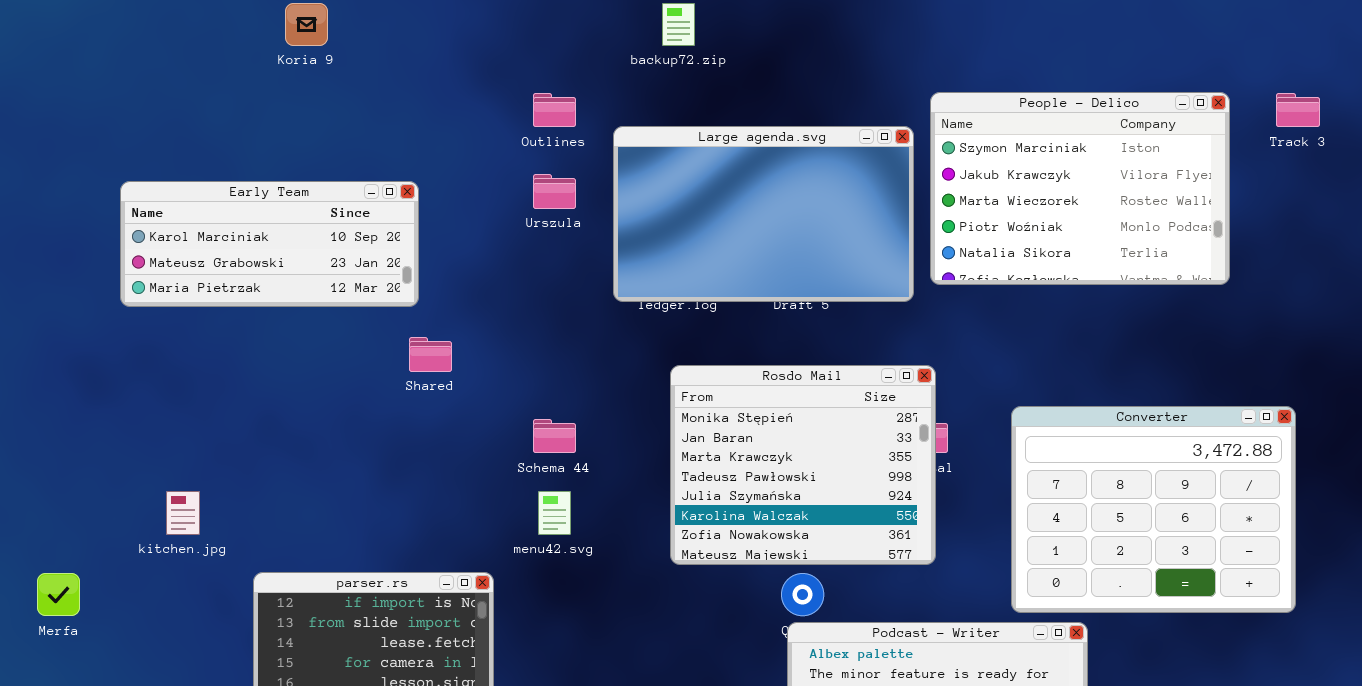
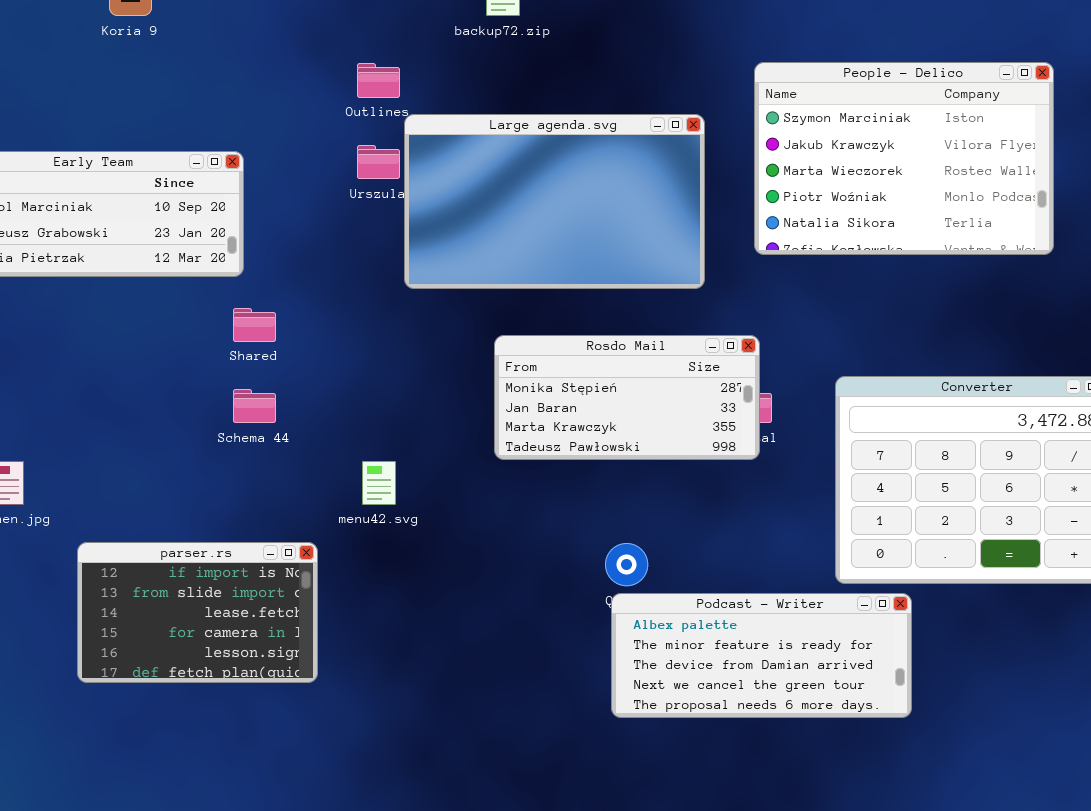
Large agenda.svg: [613,126,914,302] -> [404,114,705,289], moved
Rosdo Mail: [670,365,936,565] -> [494,335,760,460], resized
Schema 44: [533,419,576,453] -> [233,389,276,423], moved

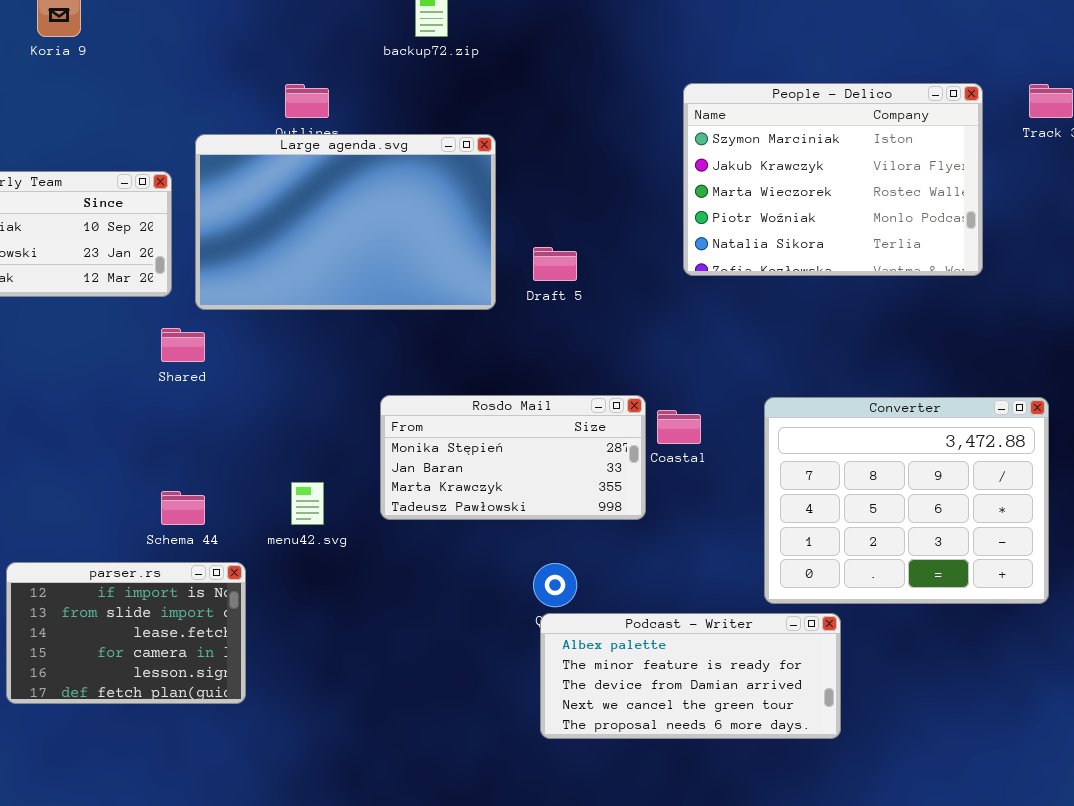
Large agenda.svg: [404,114,705,289] -> [195,134,496,310], moved
Rosdo Mail: [494,335,760,460] -> [380,395,646,520], moved
Schema 44: [233,389,276,423] -> [161,491,205,525], moved

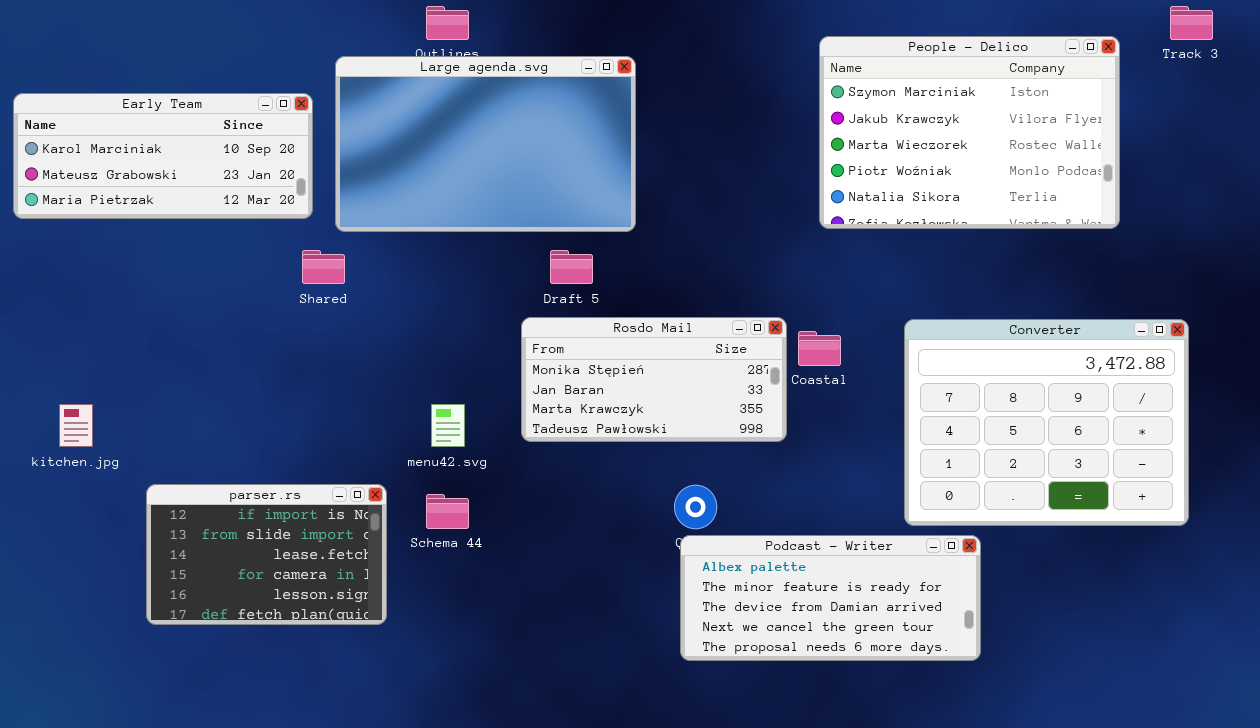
People - Delico: [683,83,983,276] -> [819,36,1120,229], moved
Draft 5: [533,247,577,281] -> [550,250,593,284], moved
Schema 44: [161,491,205,525] -> [426,494,469,529], moved

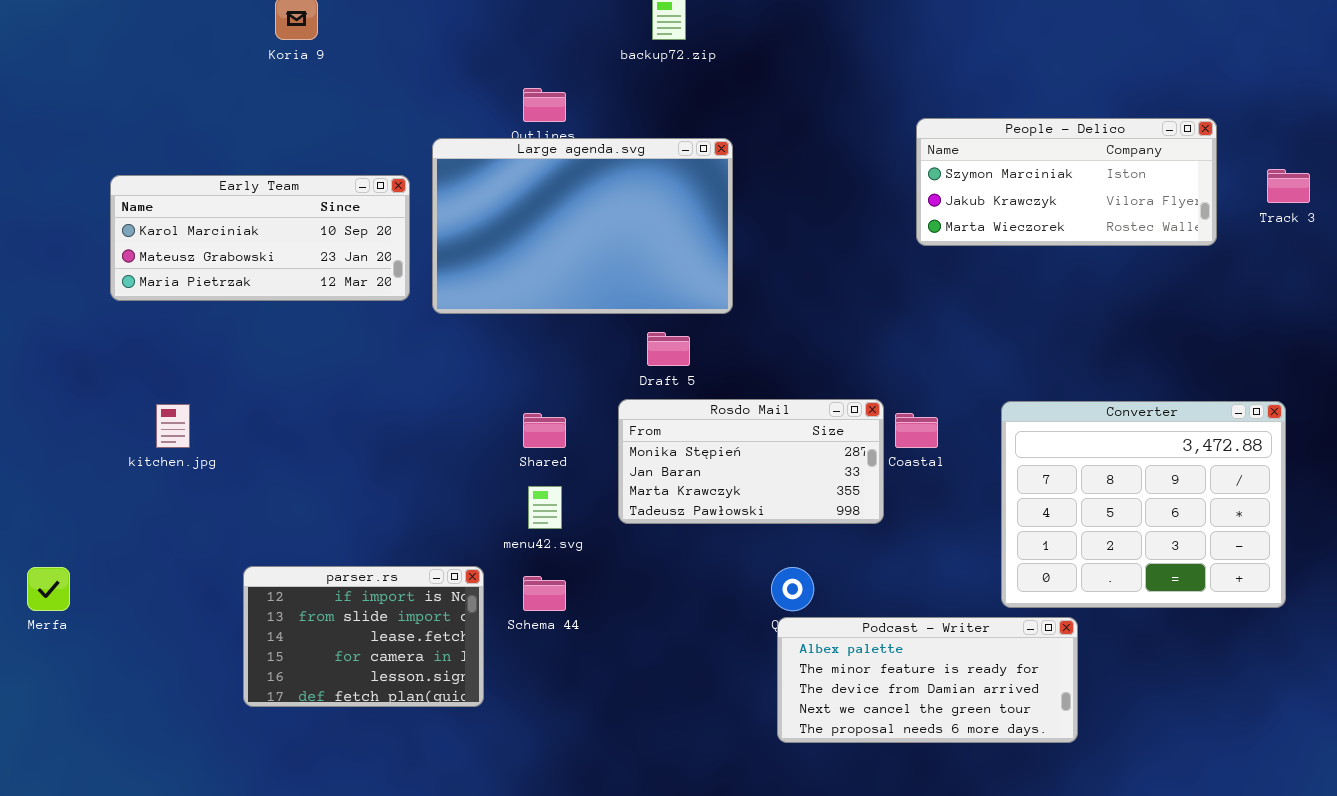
Track 3: [1170,6,1213,40] -> [1267,169,1310,203], moved
People - Delico: [819,36,1120,229] -> [916,118,1217,246], resized
Shared: [302,250,345,284] -> [523,413,566,448], moved
kitchen.jpg: [59,404,93,447] -> [156,404,190,448], moved

